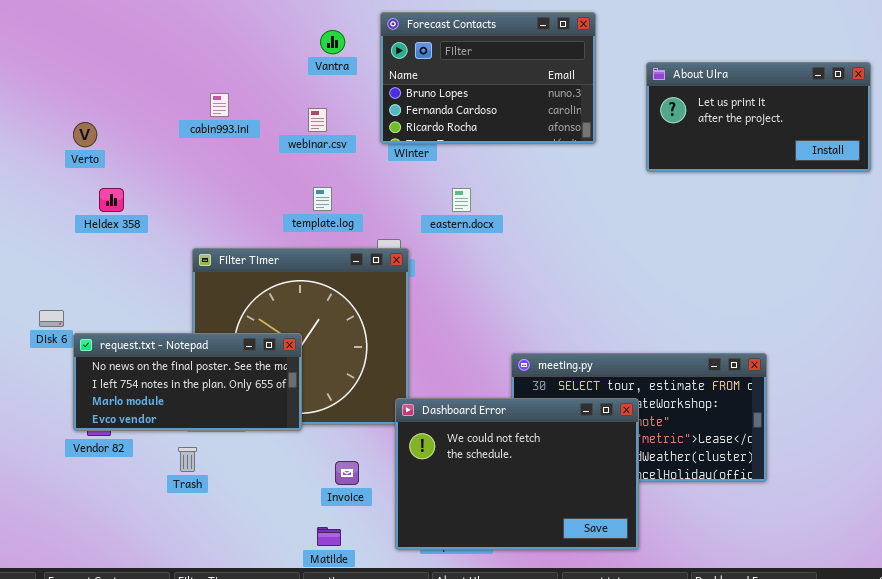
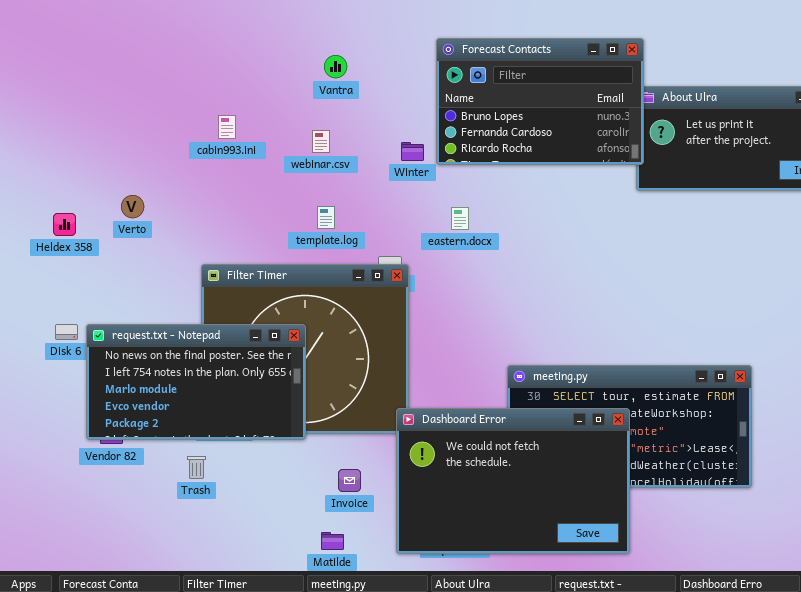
Forecast Contacts: [380,12,596,144] -> [436,38,644,165], moved
Verto: [73,122,97,147] -> [121,195,144,218], moved
Heldex 358: [99,188,124,212] -> [53,213,76,236], moved
request.txt - Notepad: [73,333,302,431] -> [86,324,306,440], resized

